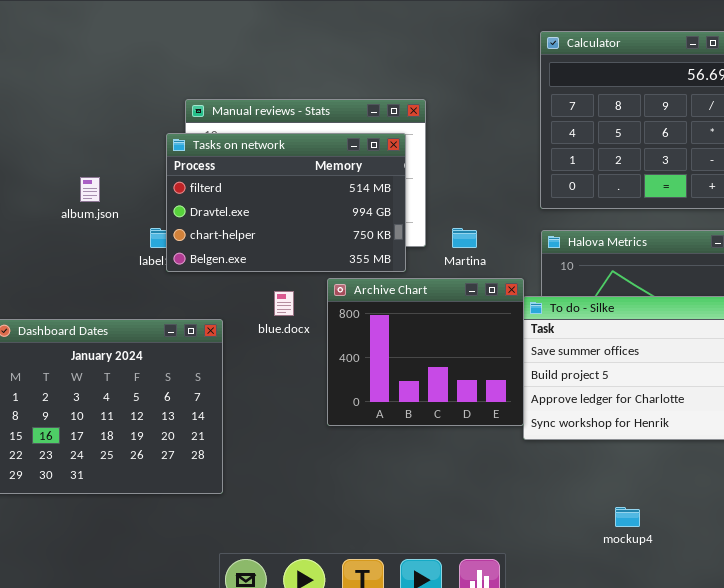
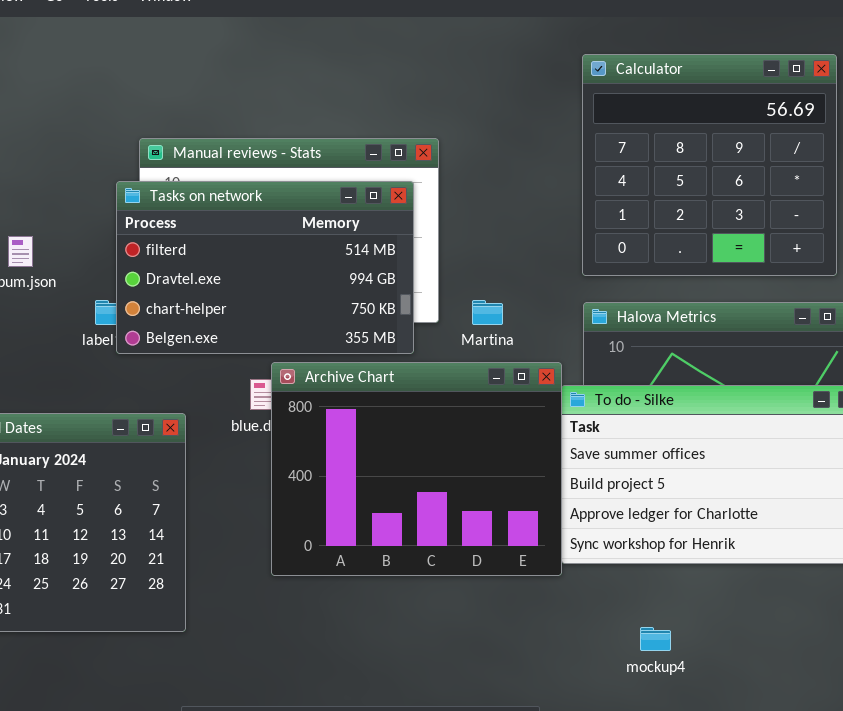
Archive Chart: [327,278,524,426] -> [271,362,562,576], resized
mockup4: [615,507,640,527] -> [640,627,671,651], moved

